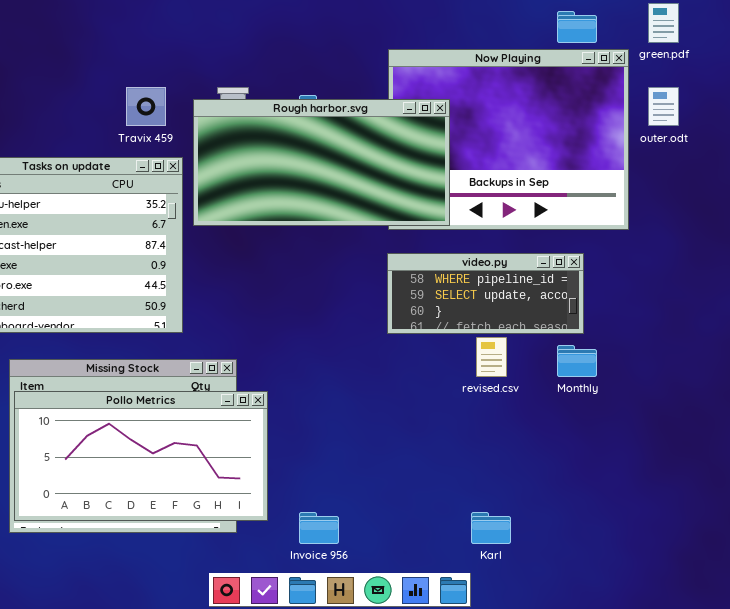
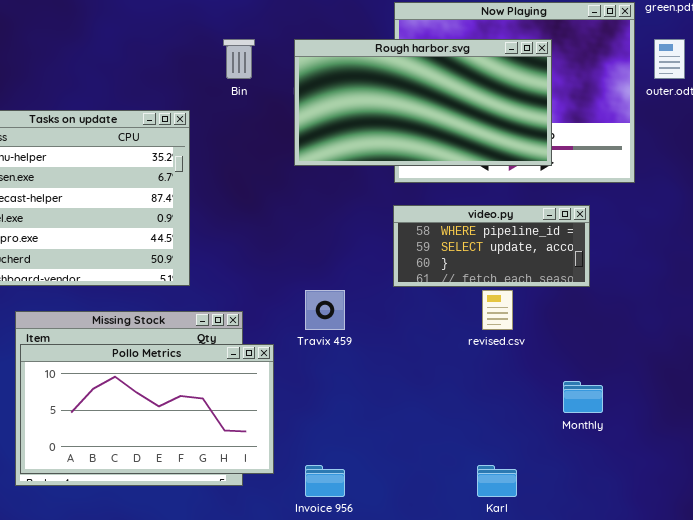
Travix 459: [126,87,166,126] -> [305,290,345,330], moved
Rough harbor.svg: [193,99,450,226] -> [294,39,552,166], moved
Monthly: [557,345,597,377] -> [563,381,603,413], moved

